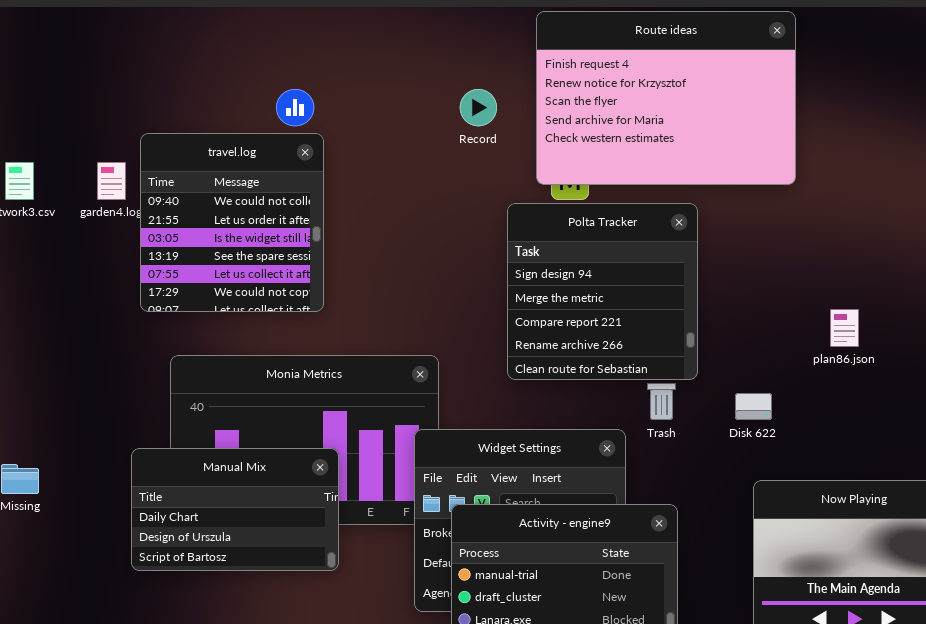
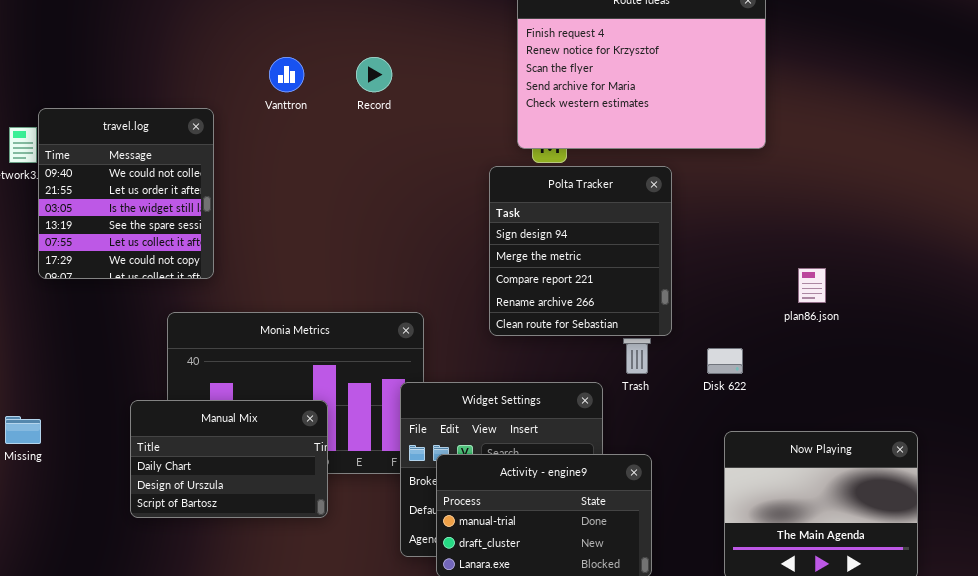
Record: [460,89,497,126] -> [356,57,392,92], moved
travel.log: [140,133,324,312] -> [38,108,214,279], moved

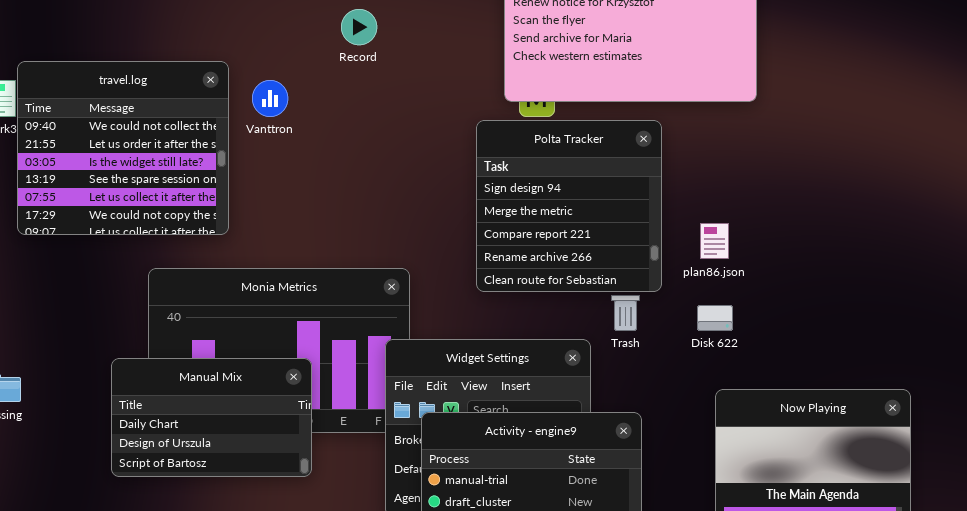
Vanttron: [269,57,304,92] -> [252,80,288,117], moved
travel.log: [38,108,214,279] -> [17,61,229,235], resized
plan86.json: [798,268,826,303] -> [700,223,729,259], moved

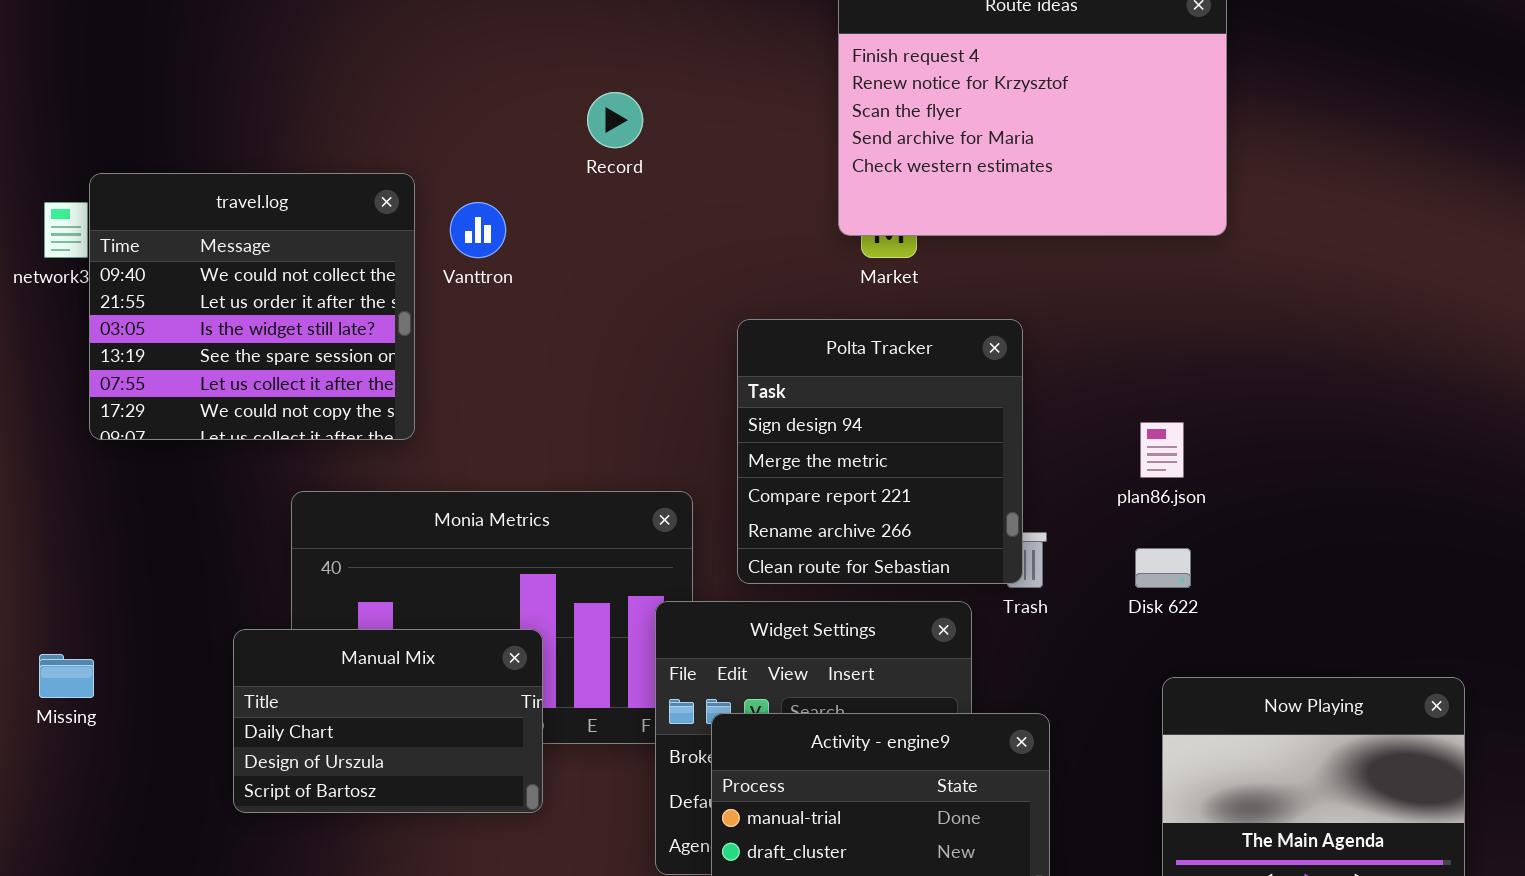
Polta Tracker: [476,120,662,292] -> [737,319,1023,584], moved

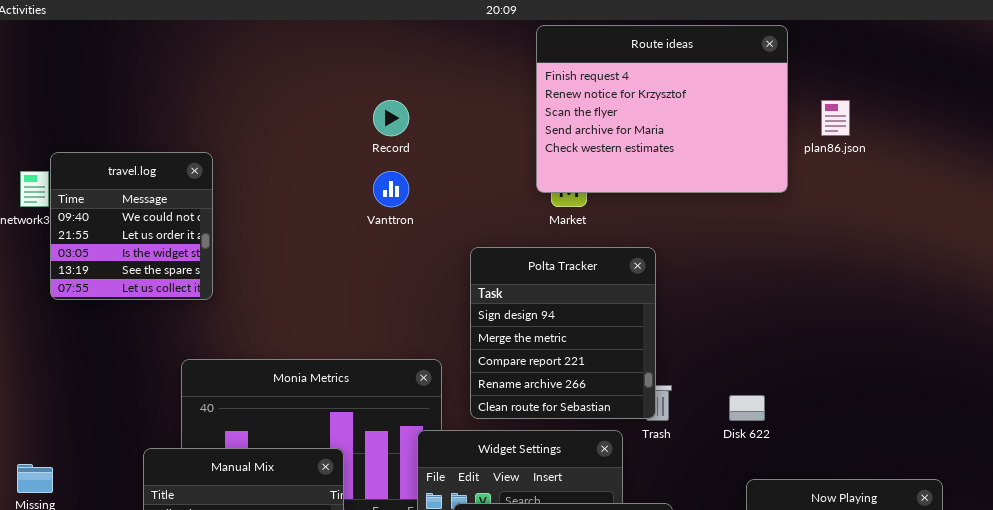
travel.log: [89,173,415,440] -> [50,152,213,300], resized
Vanttron: [450,202,506,258] -> [373,171,409,207], moved
plan86.json: [1140,422,1184,478] -> [821,100,850,136], moved

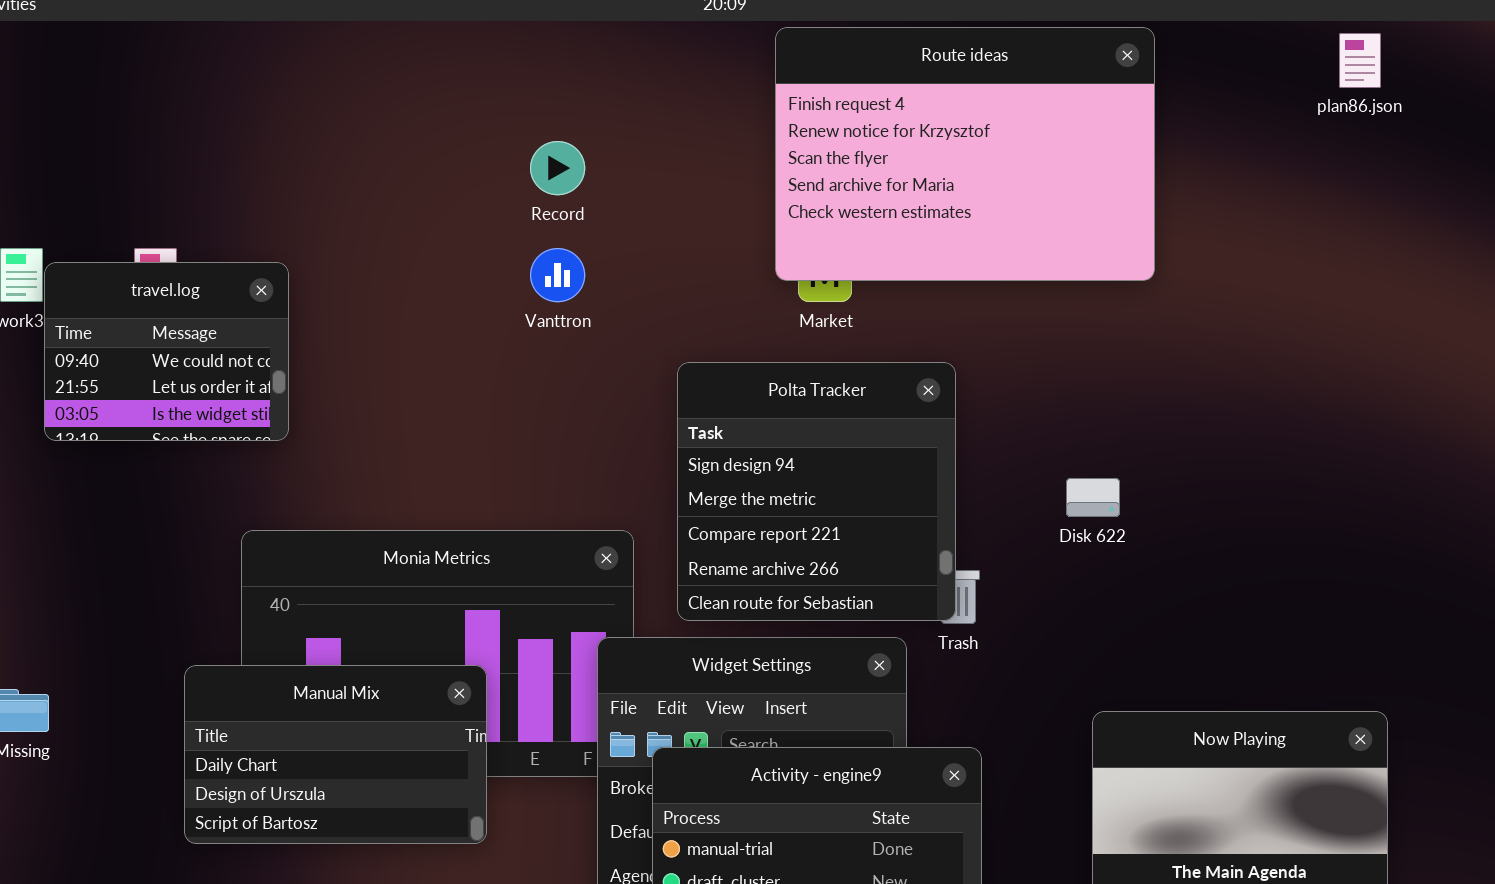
plan86.json: [821,100,850,136] -> [1339,33,1381,88], moved
travel.log: [50,152,213,300] -> [44,262,289,441], resized
Disk 622: [729,395,765,421] -> [1066,478,1120,517], moved

